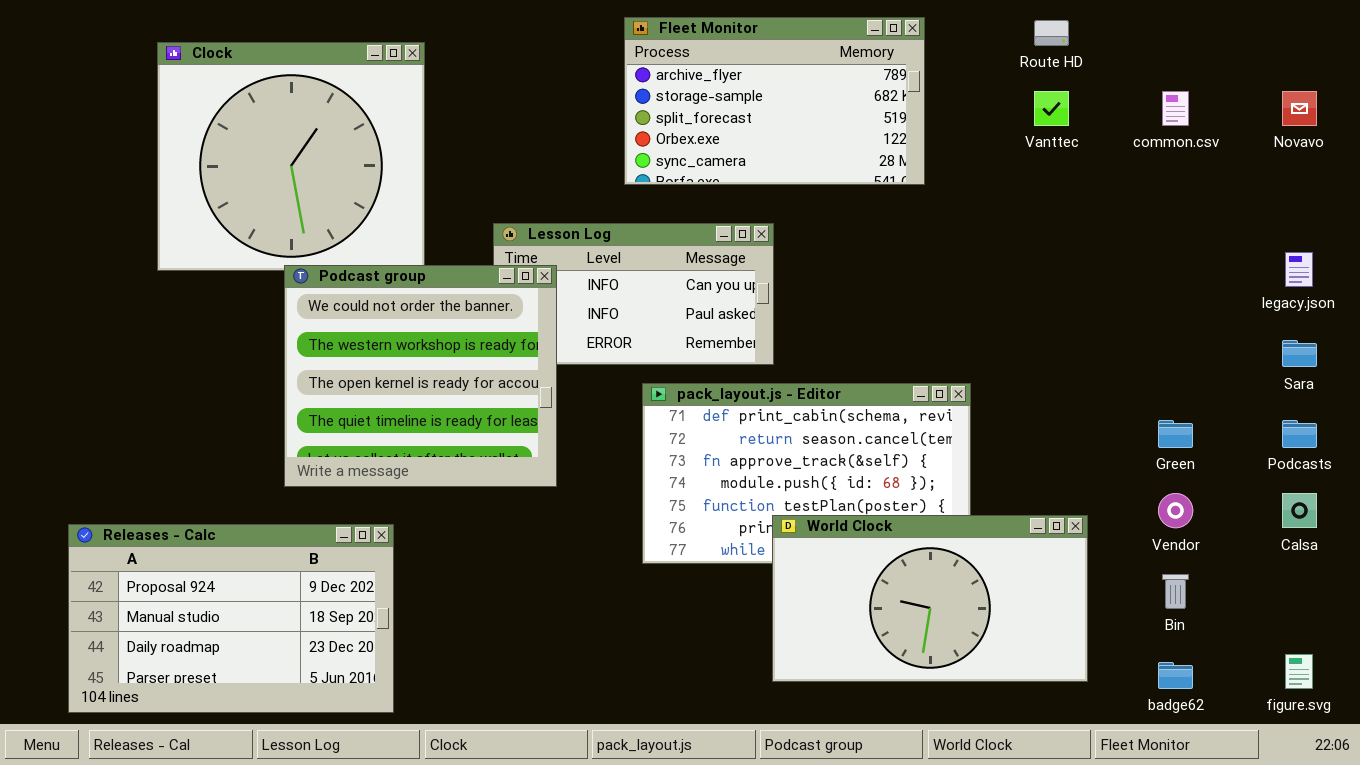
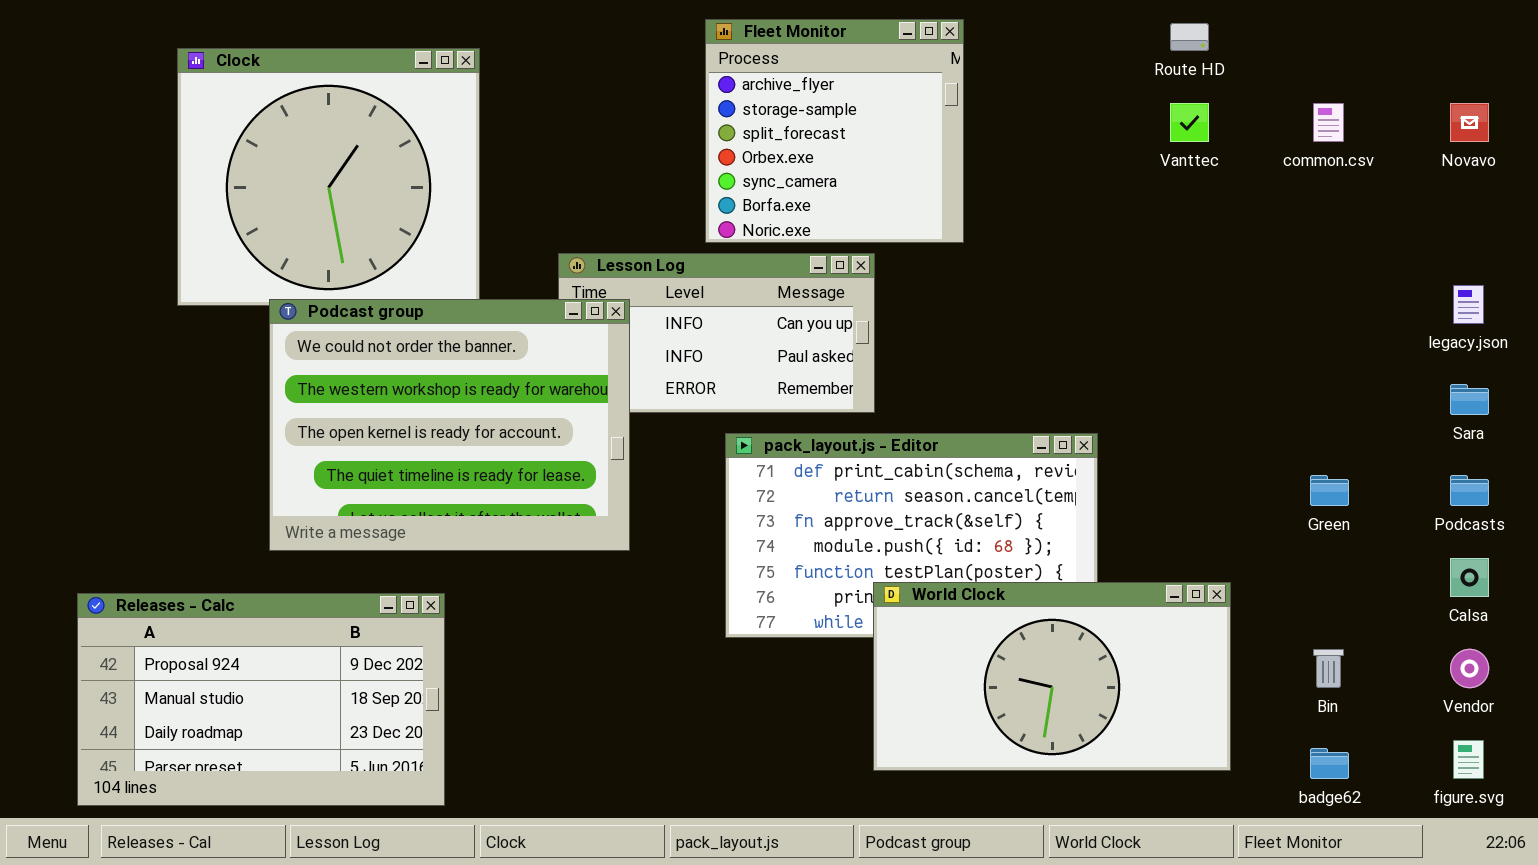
Fleet Monitor: [624,17,925,185] -> [705,19,964,243], resized
Podcast group: [284,265,557,487] -> [269,299,630,551], resized
Vendor: [1158,493,1193,528] -> [1450,649,1489,688], moved

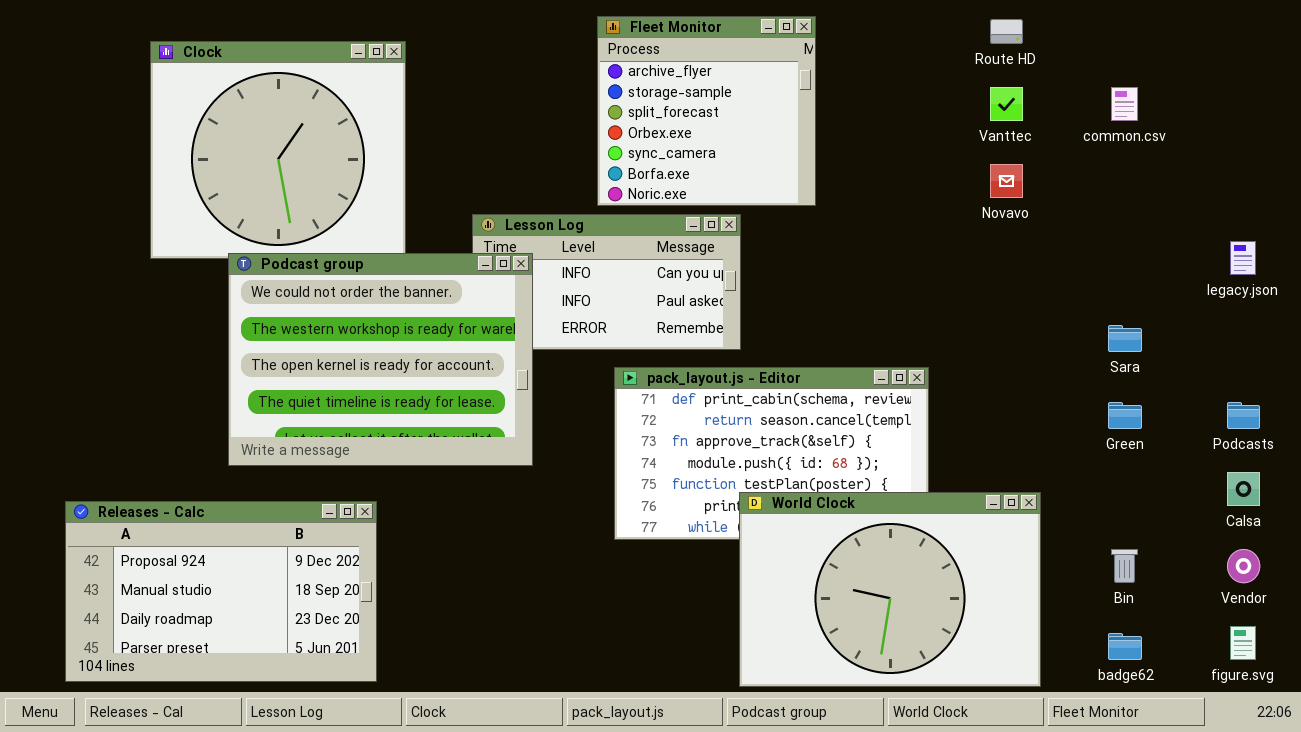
Novavo: [1450,103,1489,142] -> [990,164,1023,198], moved
Sara: [1450,384,1489,415] -> [1108,325,1142,352], moved
World Clock: [873,582,1231,771] -> [739,492,1041,687], resized

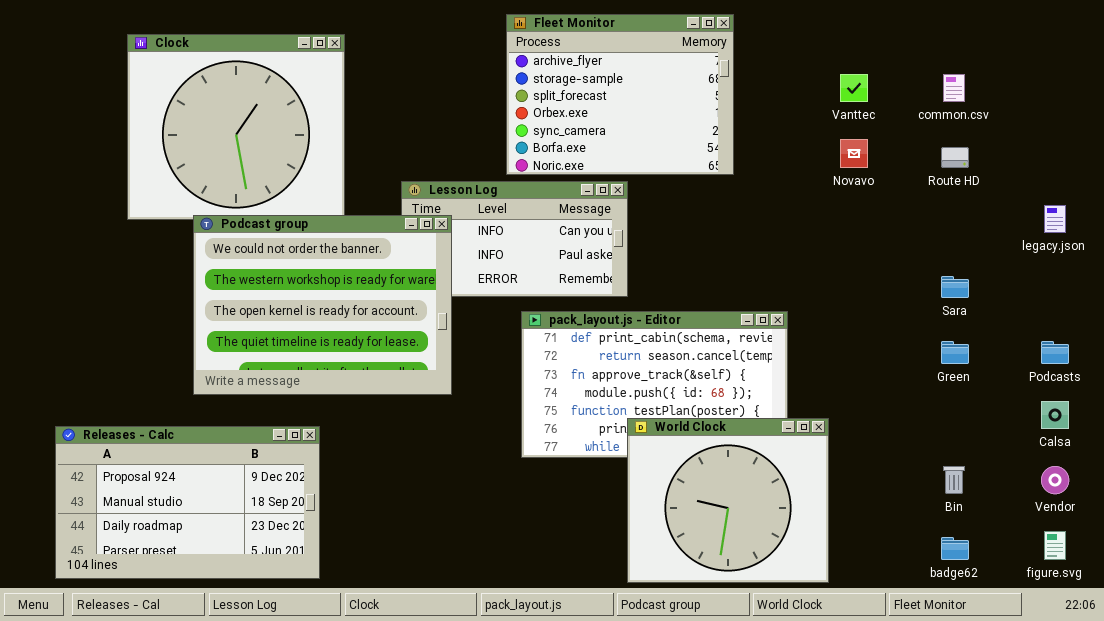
Fleet Monitor: [597,16,816,206] -> [506,14,734,175], resized
Route HD: [990,19,1023,44] -> [941,147,969,168], moved
World Clock: [739,492,1041,687] -> [627,418,829,583], resized

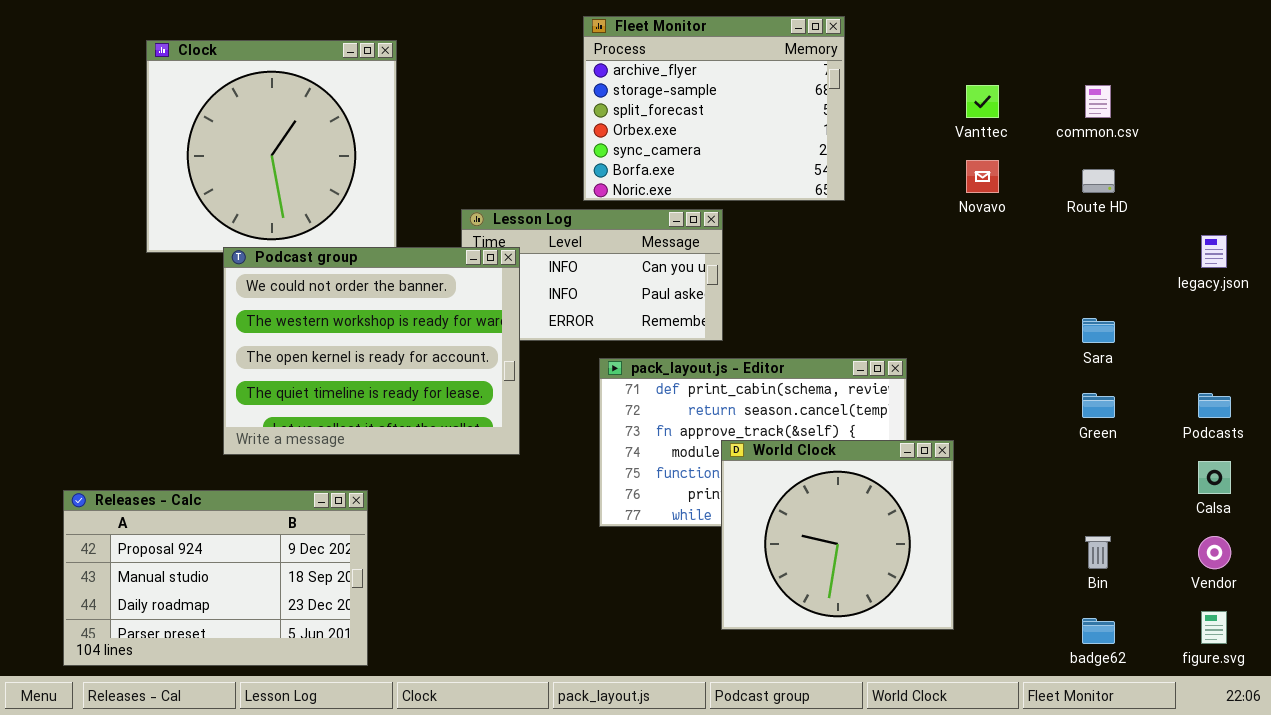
World Clock: [627,418,829,583] -> [721,440,954,630], moved

